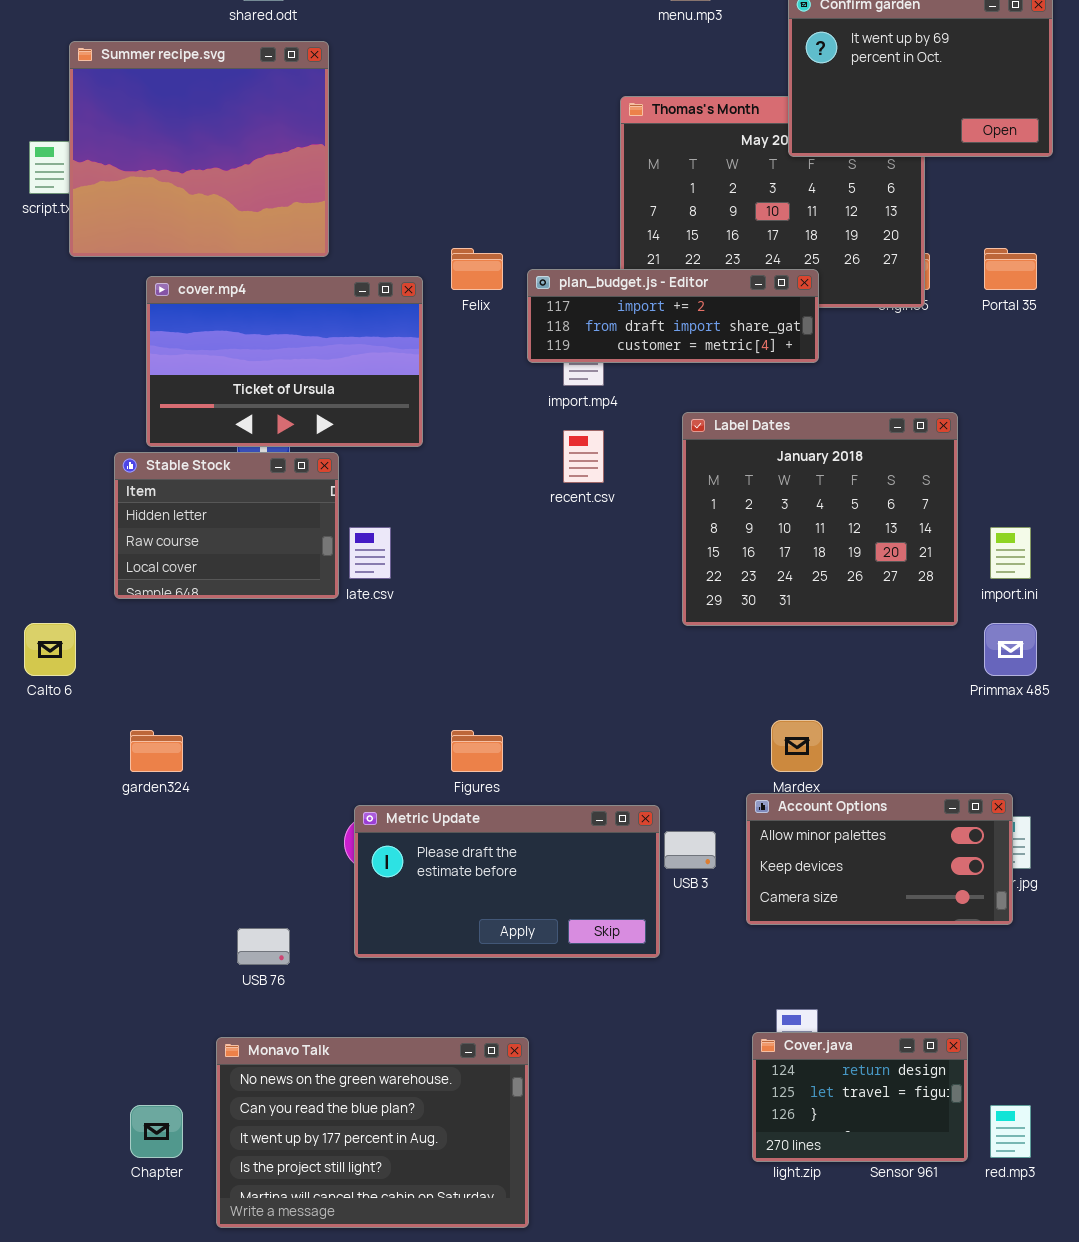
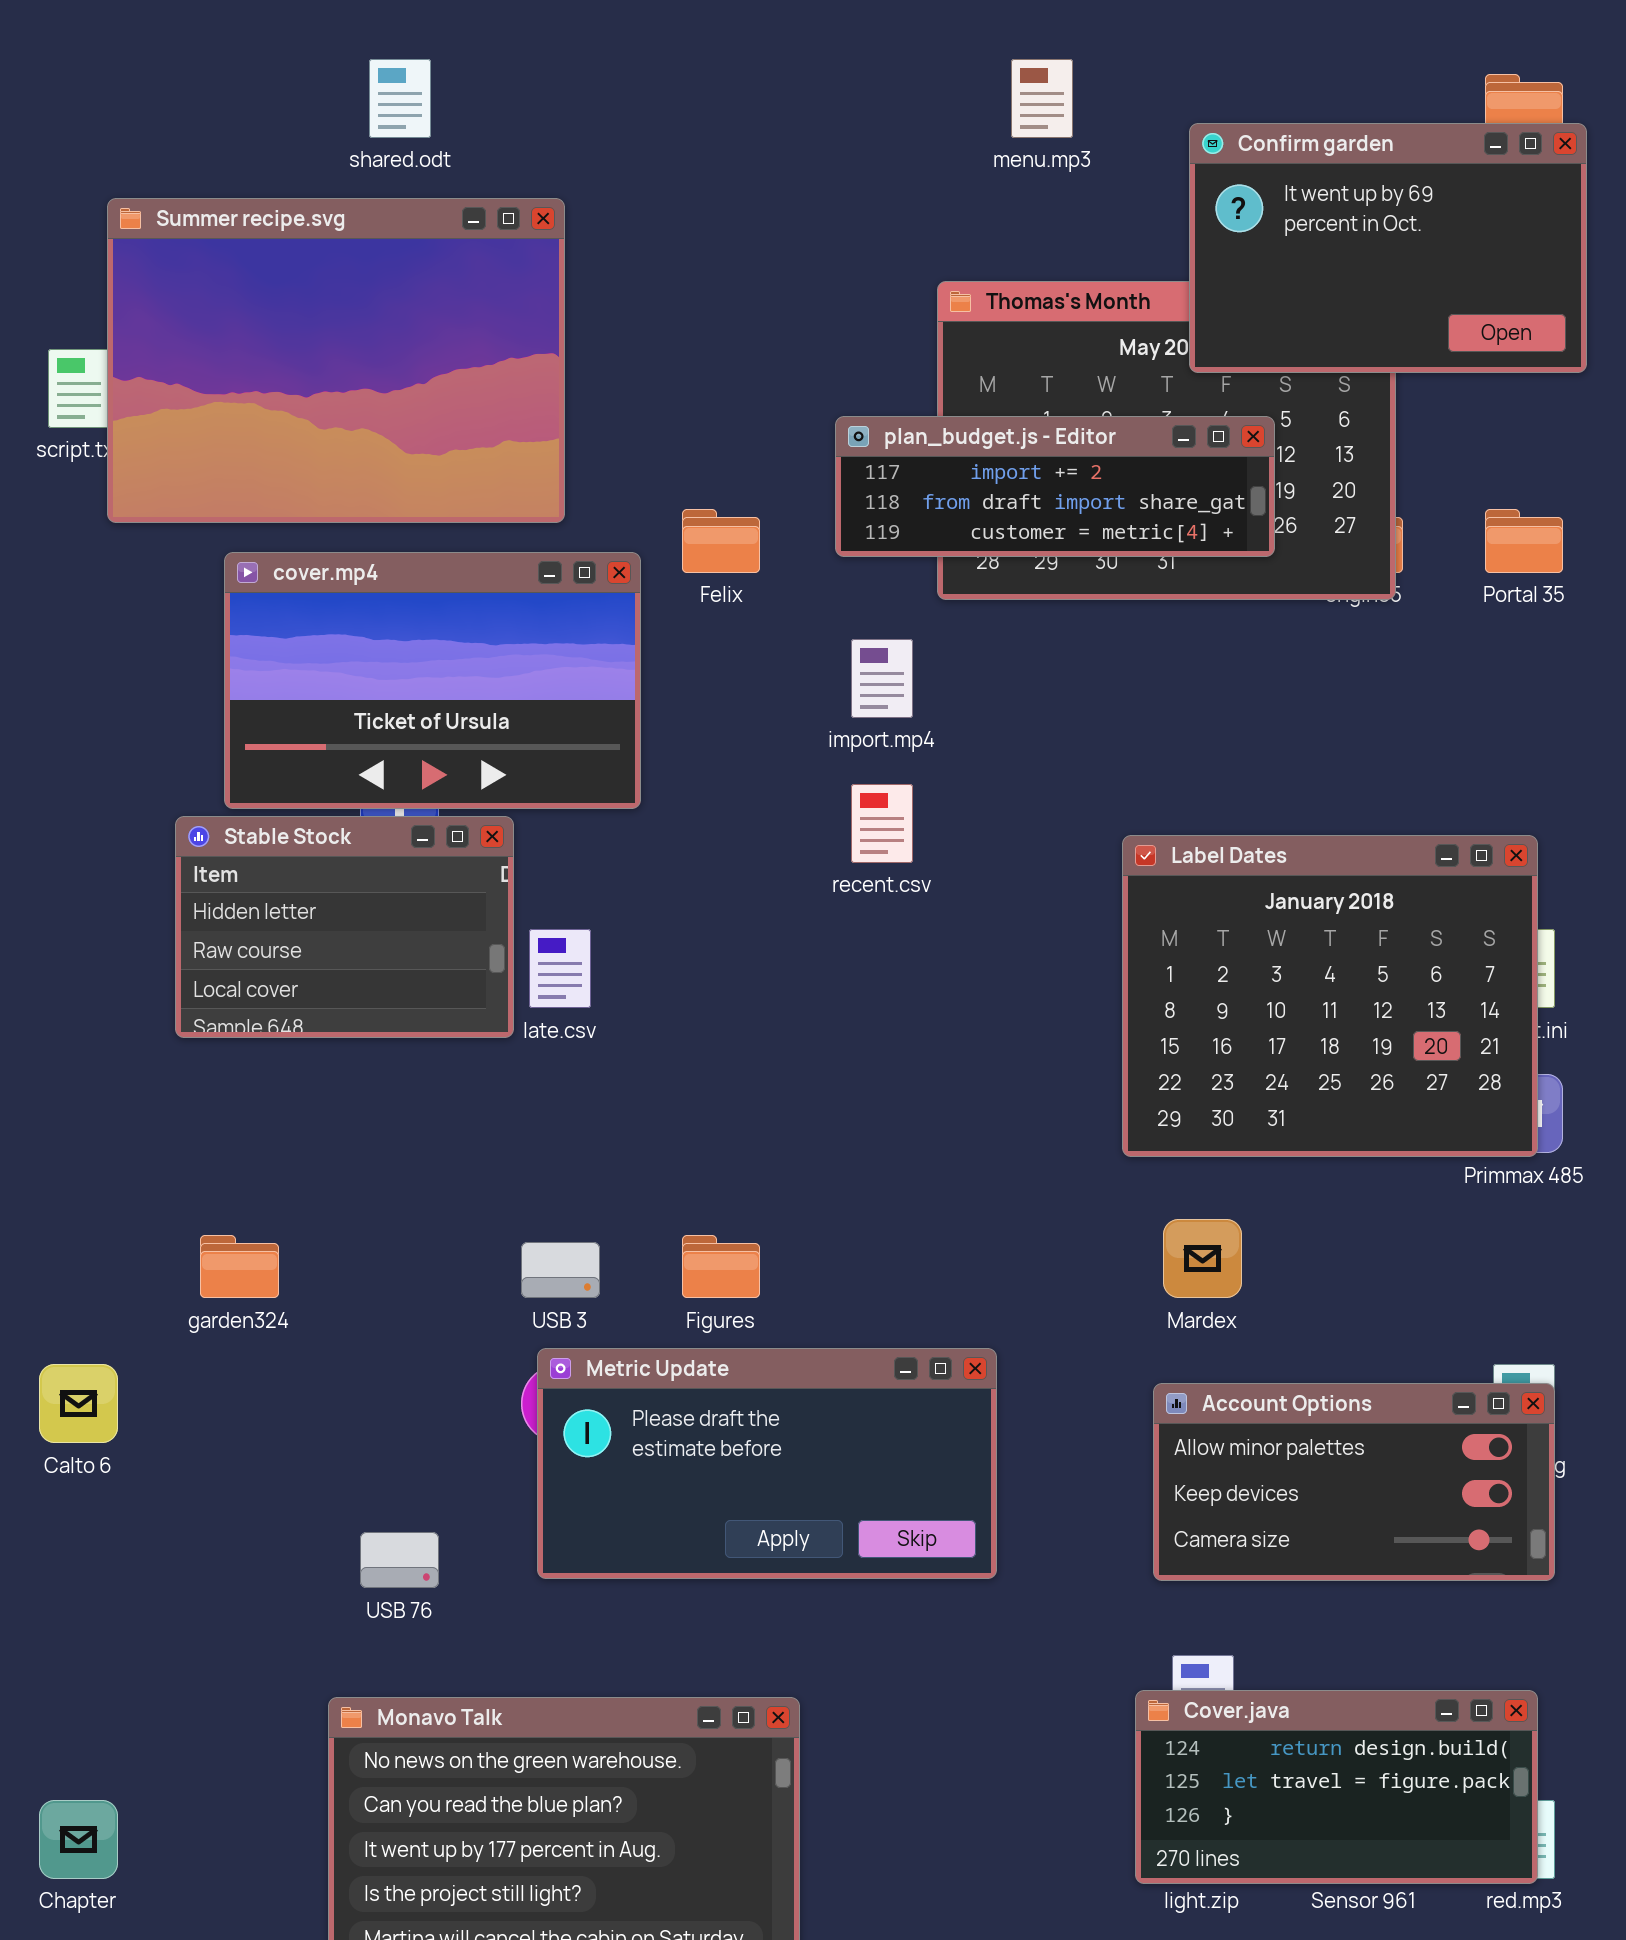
Summer recipe.svg: [69,41,329,257] -> [107,198,565,523], resized
plan_budget.js - Editor: [527,269,819,363] -> [835,416,1275,557], moved
Label Dates: [682,412,958,626] -> [1122,835,1538,1157], moved
Calto 6: [24,623,76,676] -> [39,1364,118,1443], moved
Account Options: [746,793,1013,925] -> [1153,1383,1555,1581], moved
USB 3: [664,831,716,869] -> [521,1242,600,1298], moved
Cover.java: [752,1032,968,1162] -> [1135,1690,1538,1884], resized
Chapter: [130,1105,183,1158] -> [39,1800,118,1879], moved

